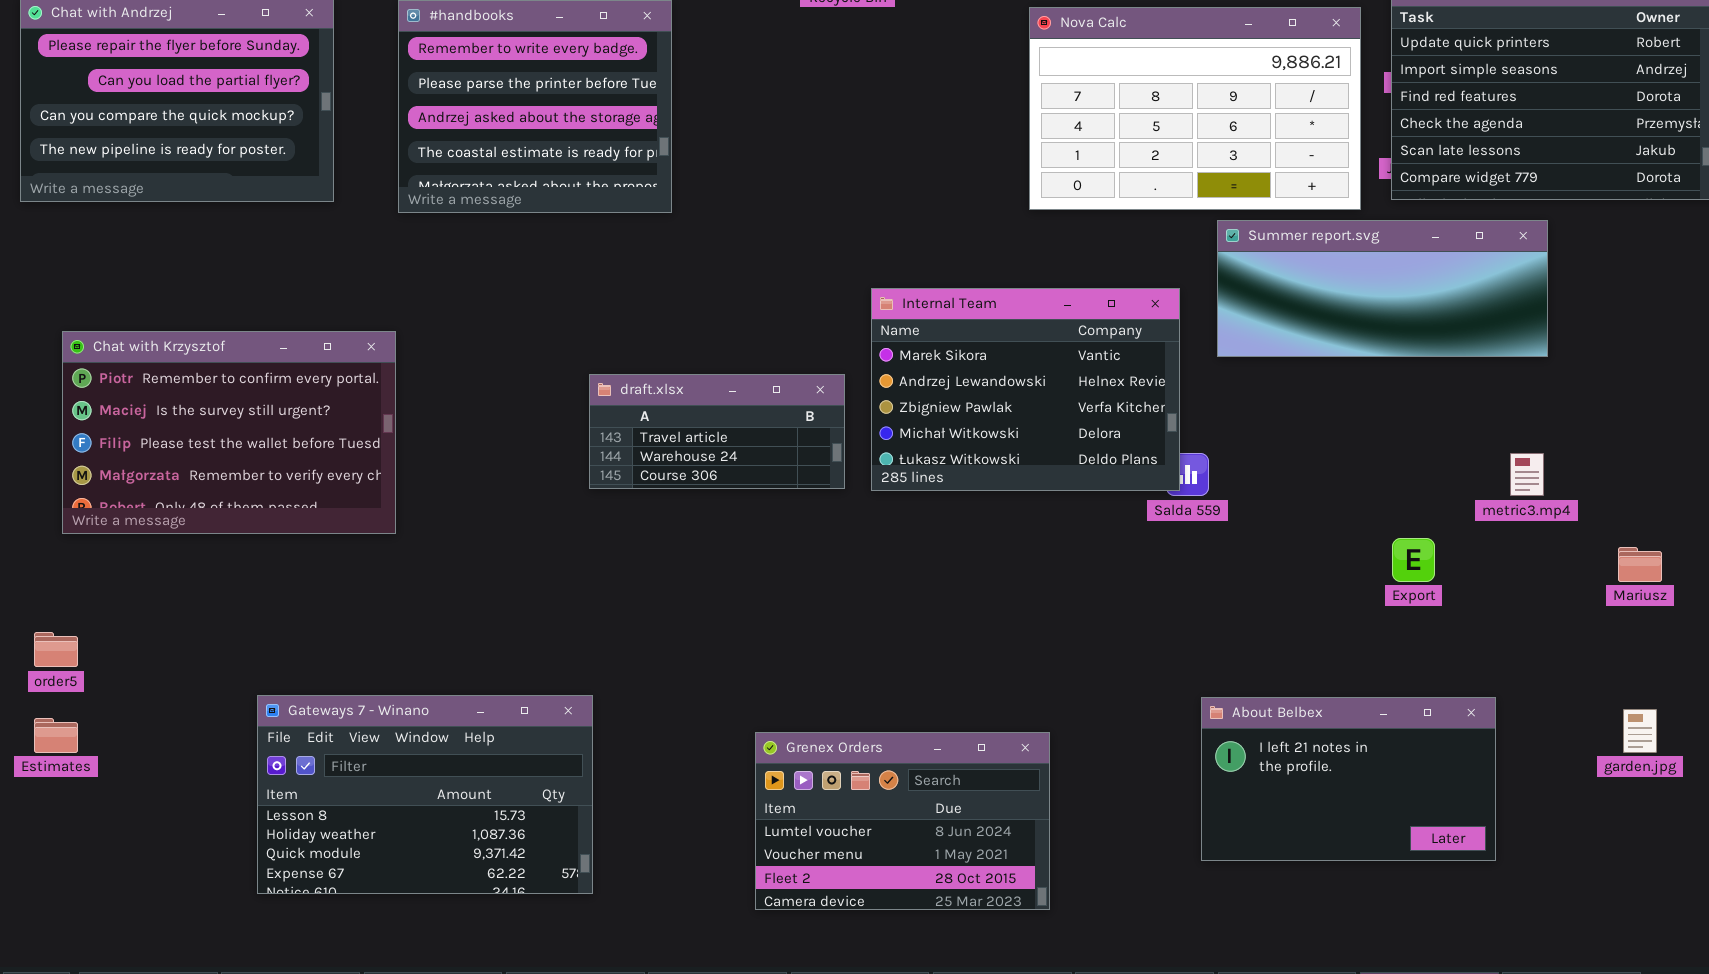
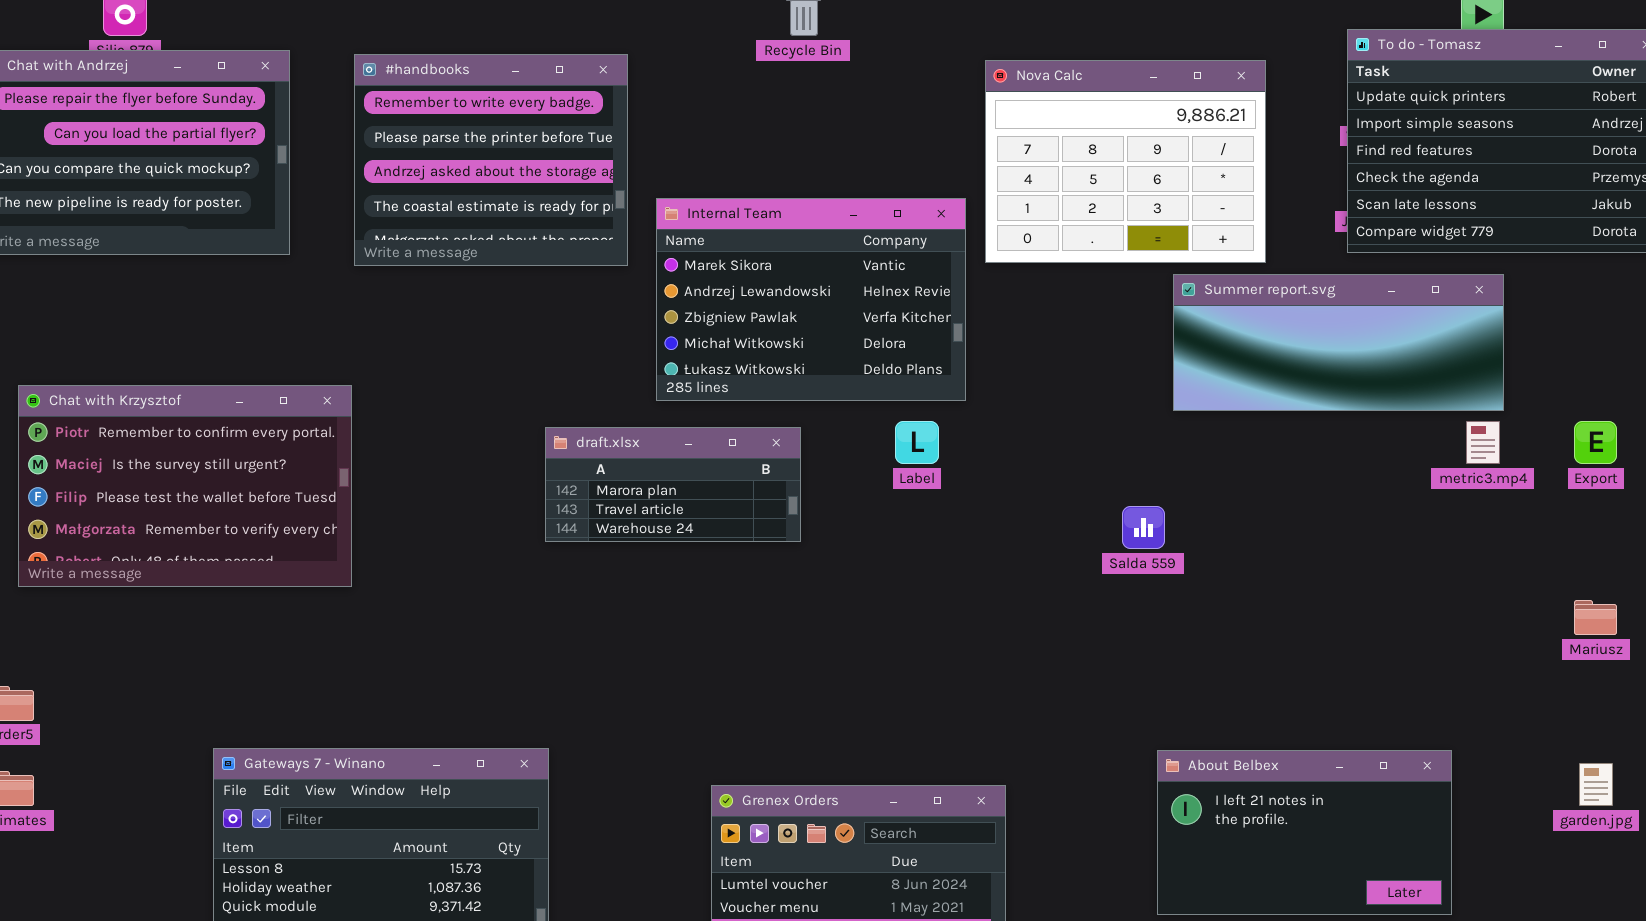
Nova Calc: [1029,7,1361,210] -> [985,60,1266,263], resized
Internal Team: [871,288,1180,491] -> [656,198,966,401], moved
draft.xlsx: [589,374,845,489] -> [545,427,801,542], scrolled up 1 row
metric3.mp4: [1510,453,1544,496] -> [1466,421,1500,464], moved
Export: [1392,538,1435,582] -> [1574,421,1617,464], moved

